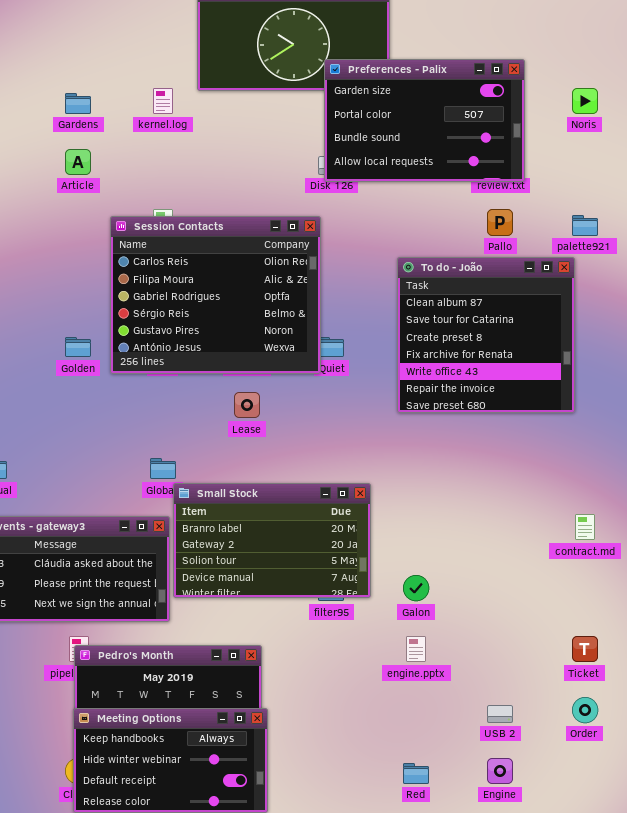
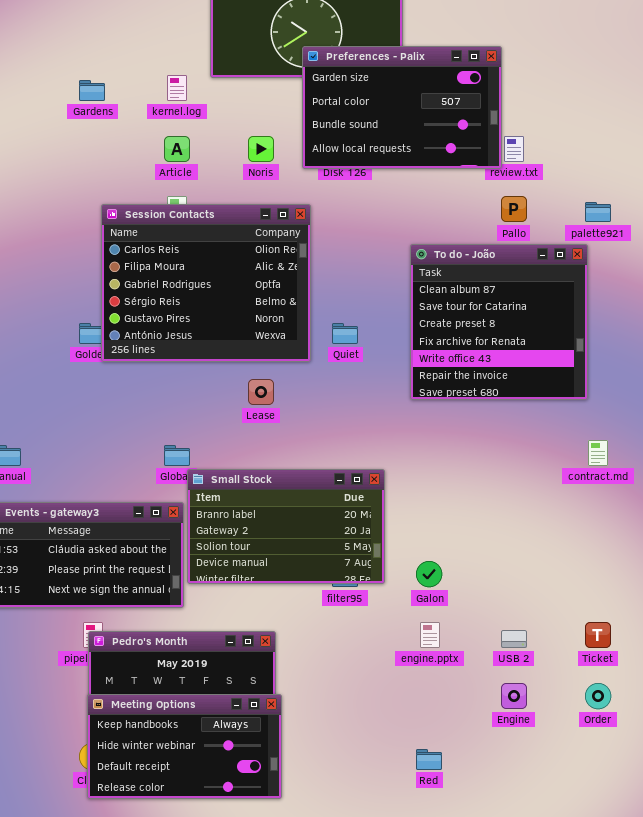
Preferences - Palix: [324,59,525,182] -> [302,46,502,169], moved
Noris: [572,88,598,114] -> [248,136,274,162], moved
Article: [65,149,91,175] -> [164,136,190,162], moved
Session Contacts: [110,216,321,374] -> [101,204,311,362], moved
contract.md: [575,514,595,540] -> [588,440,608,466], moved
USB 2: [487,705,513,723] -> [501,630,527,648], moved
Engine: [487,758,513,784] -> [501,683,527,709], moved

